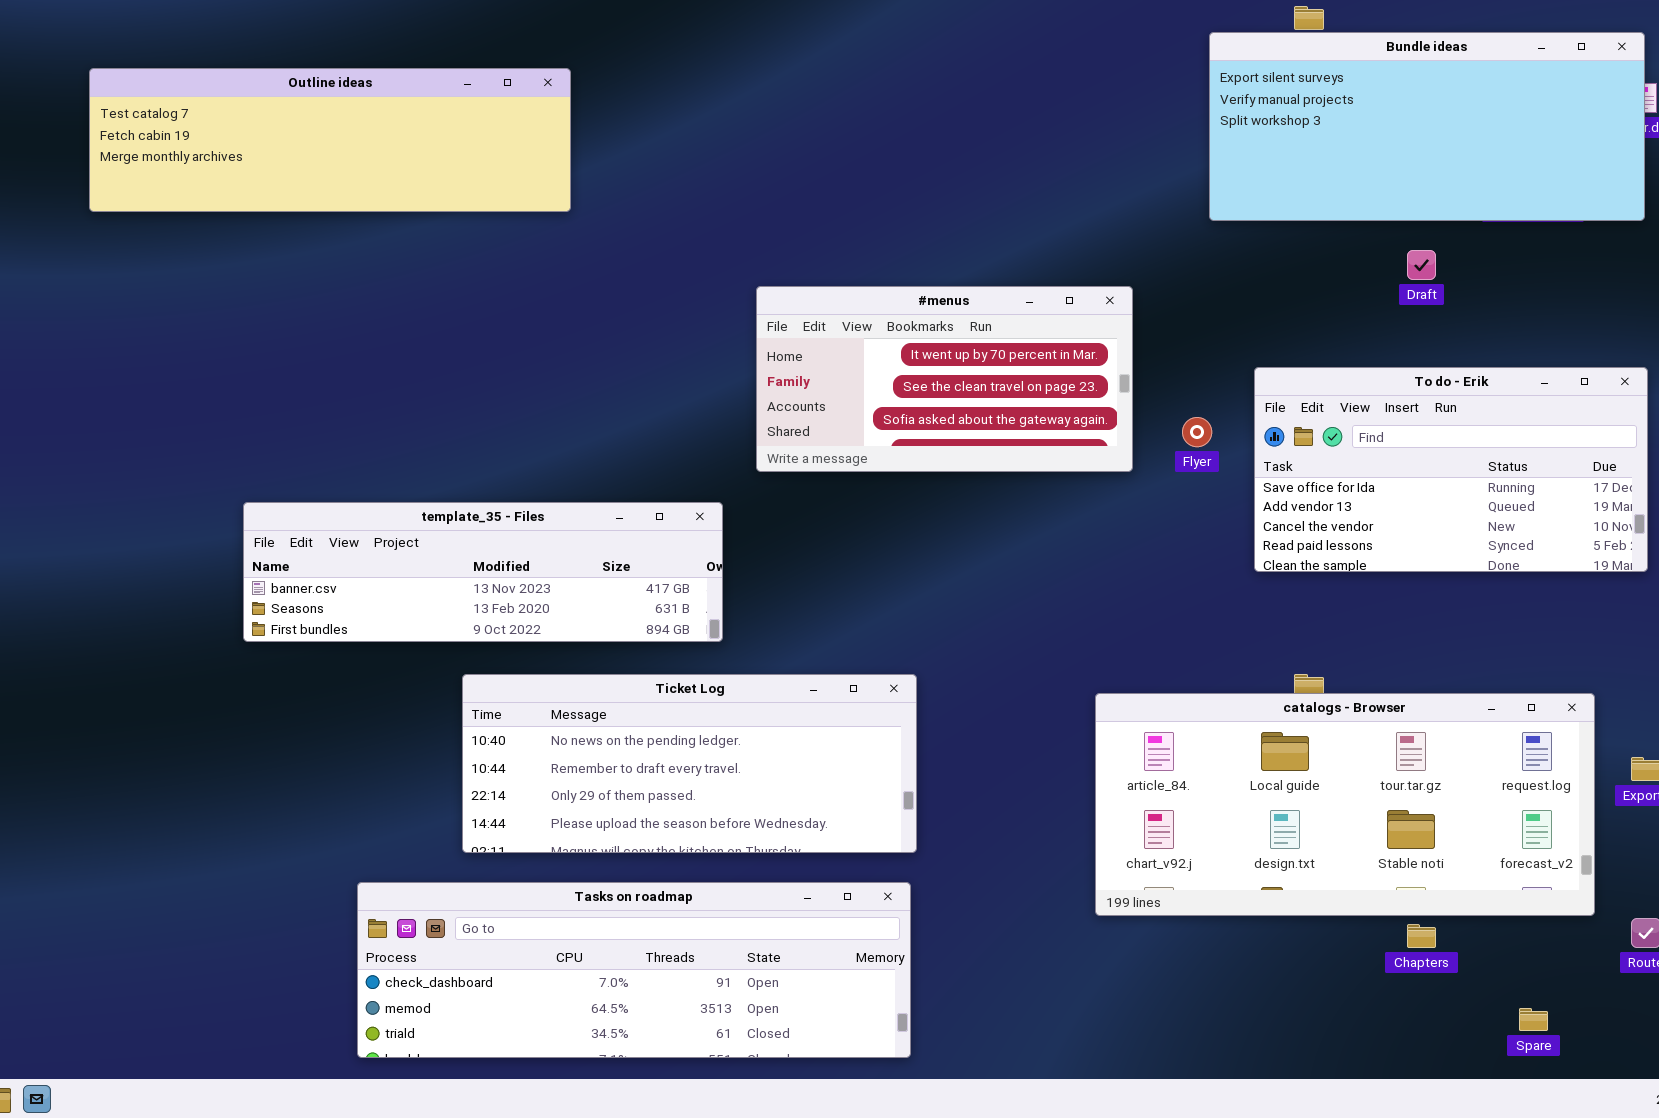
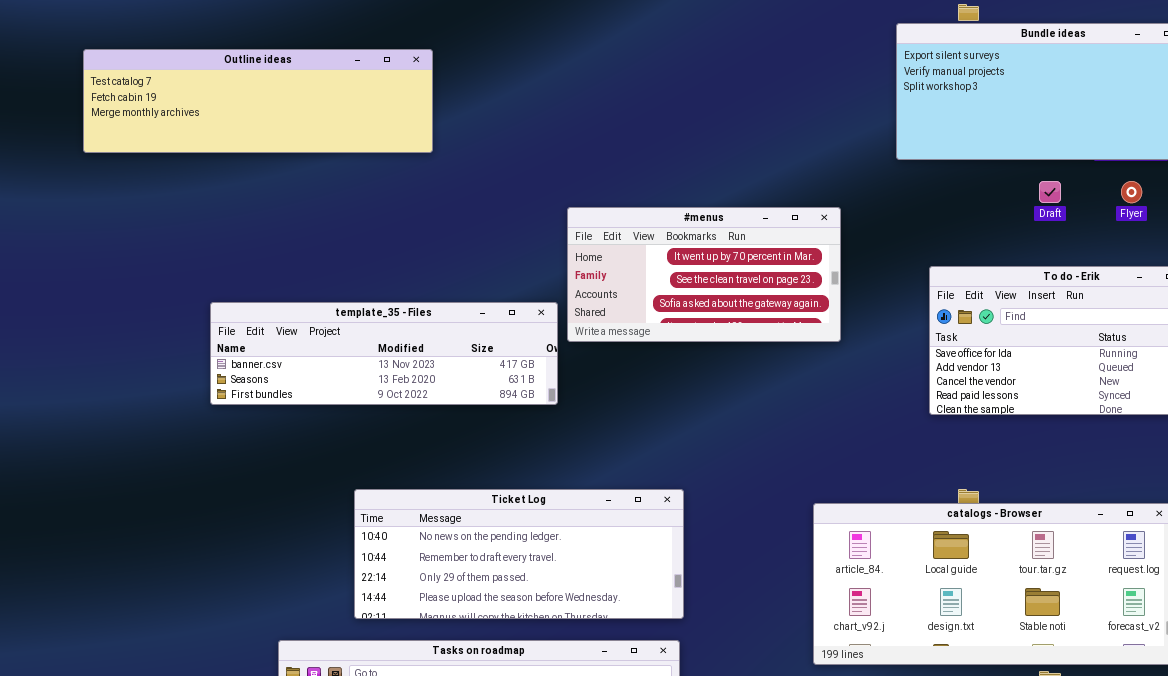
Flyer: [1182,417,1212,447] -> [1121,181,1142,203], moved
template_35 - Files: [243,502,723,642] -> [210,302,558,405], moved

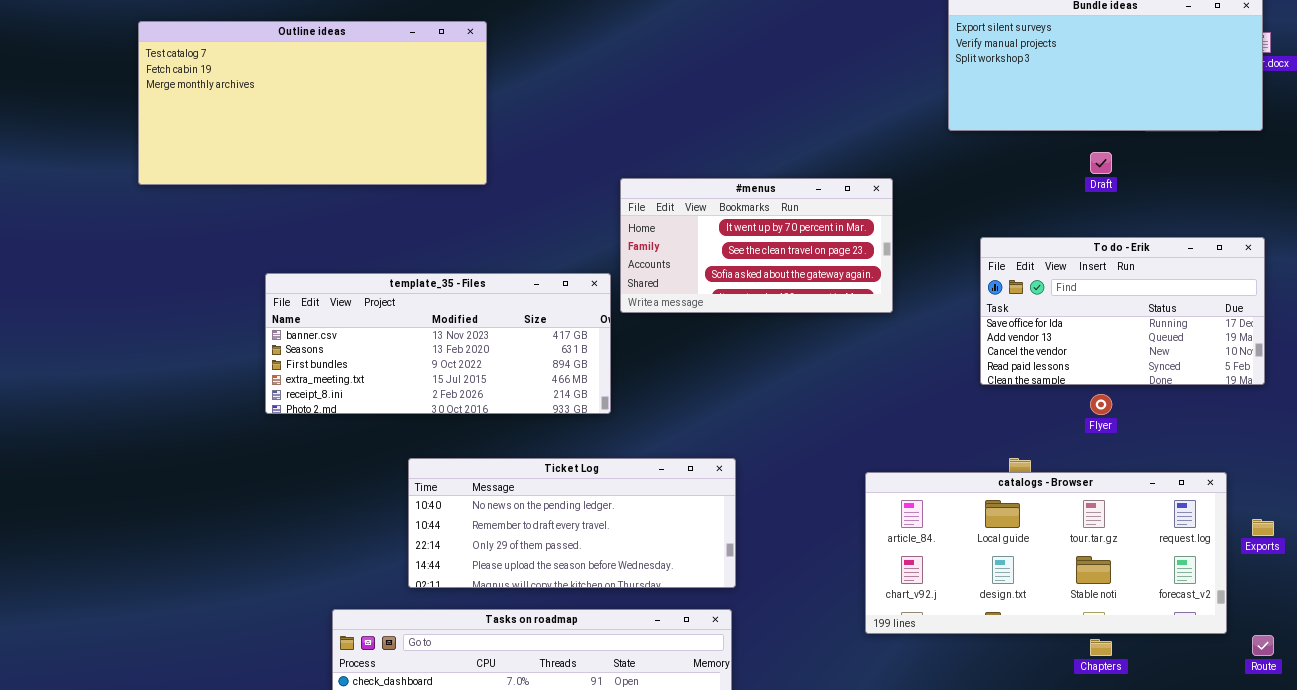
Outline ideas: [83,49,433,153] -> [138,21,487,185], resized
Flyer: [1121,181,1142,203] -> [1090,394,1112,415], moved
template_35 - Files: [210,302,558,405] -> [265,273,611,414], resized

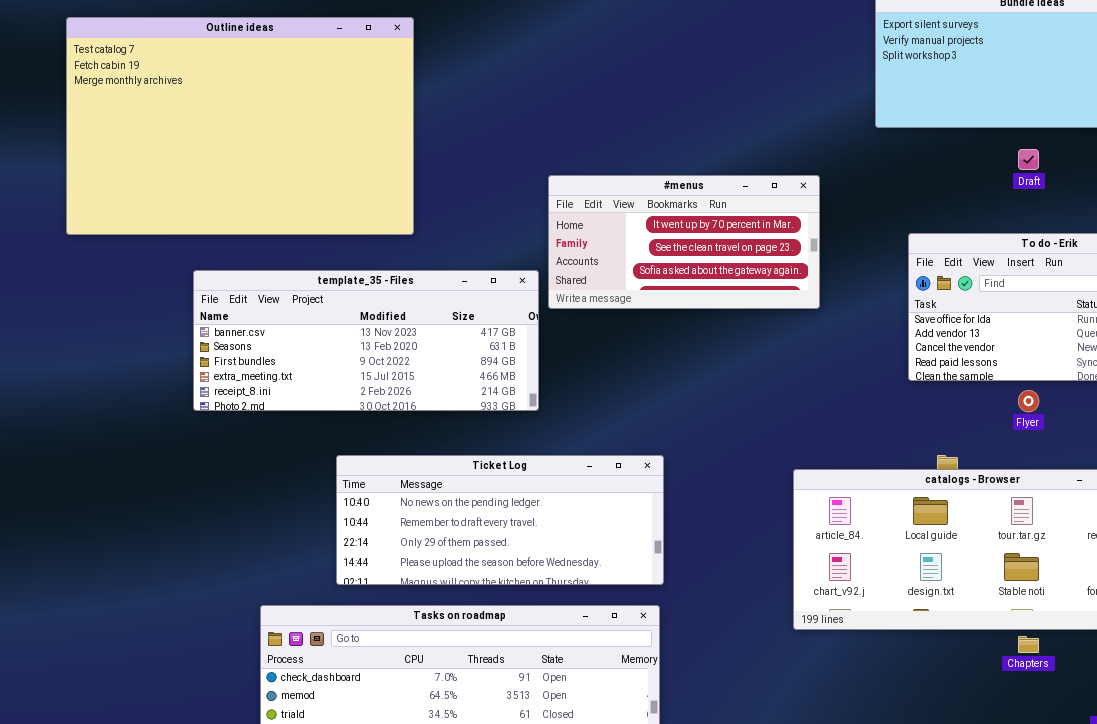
Outline ideas: [138,21,487,185] -> [66,17,414,235], resized

